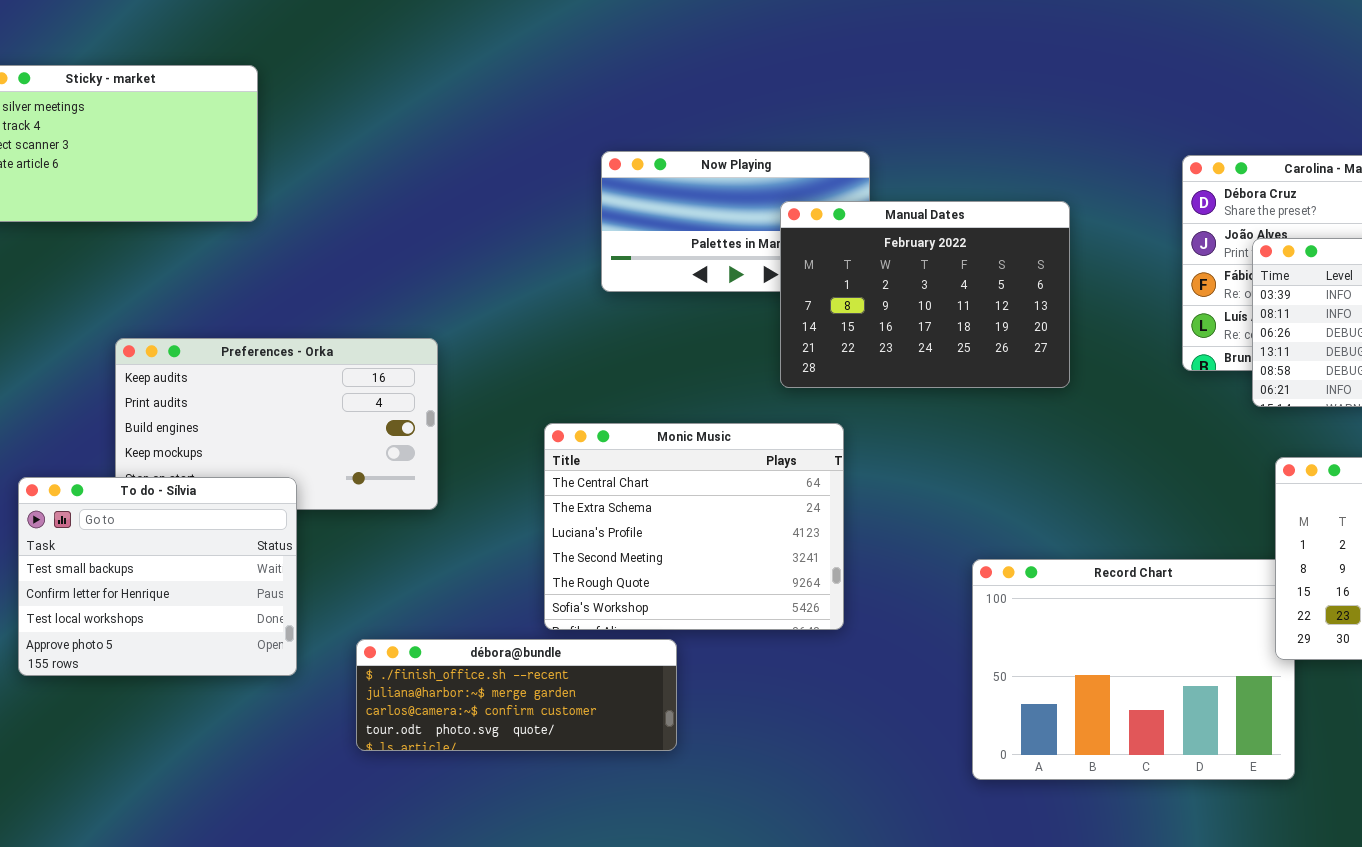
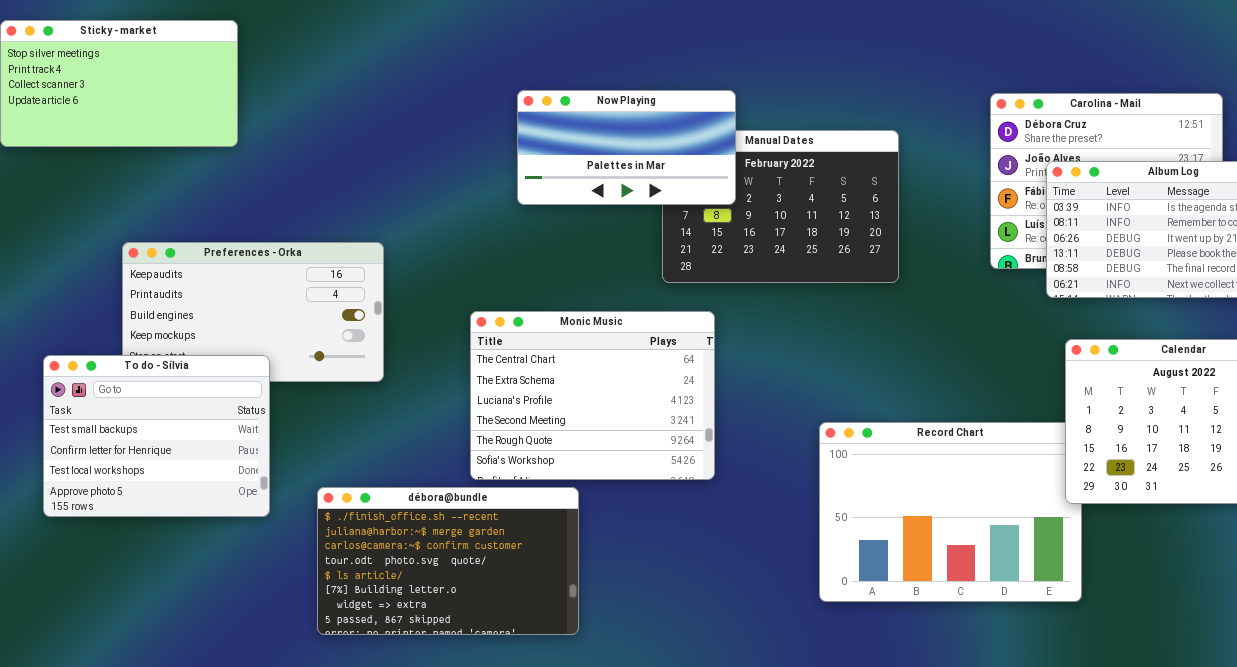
Now Playing: [601,151,870,292] -> [517,90,736,205], raised
débora@bundle: [356,639,677,751] -> [317,487,579,635], resized

